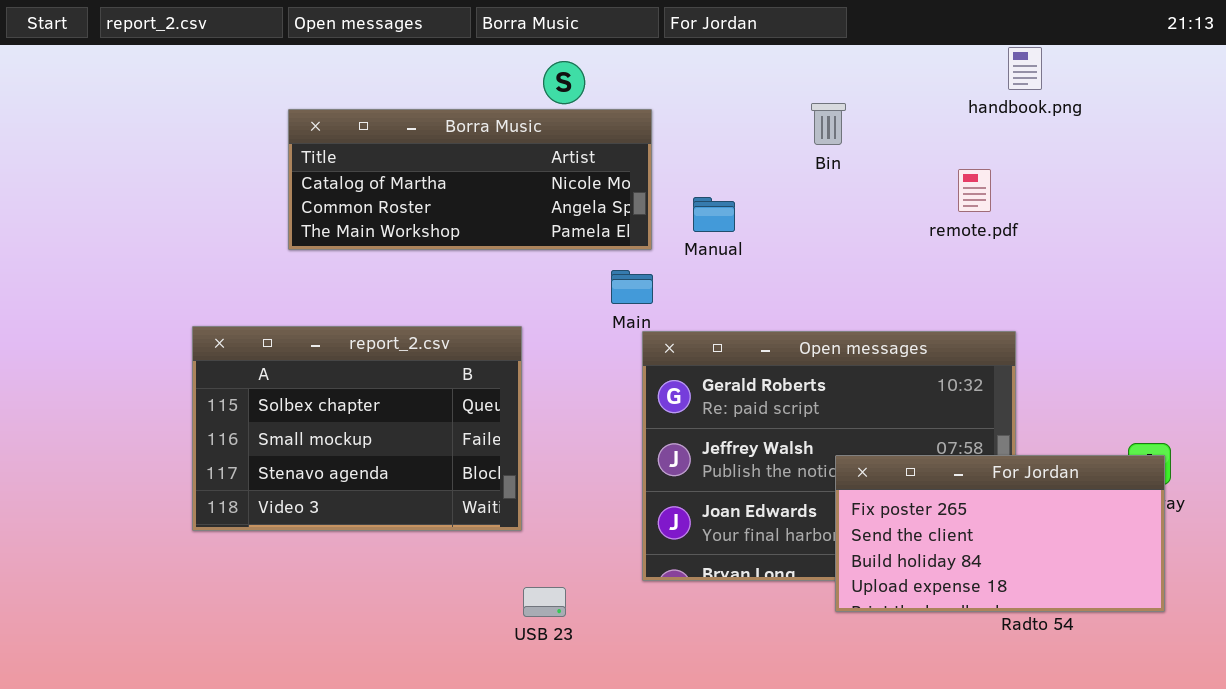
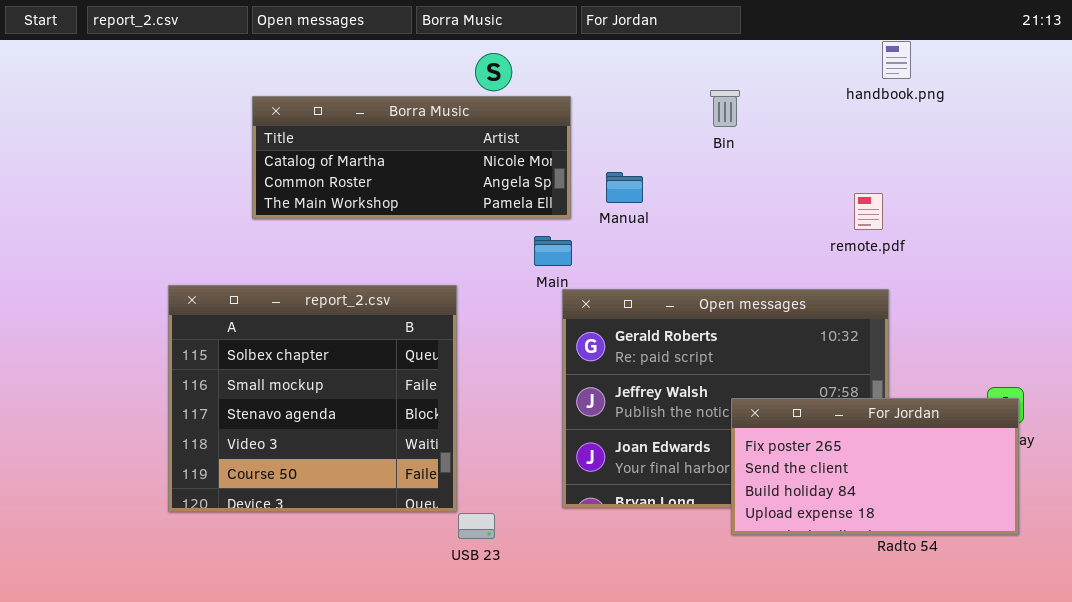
remote.pdf: [958,169,991,212] -> [854,193,883,230], moved
report_2.csv: [192,326,522,531] -> [168,285,457,512], resized

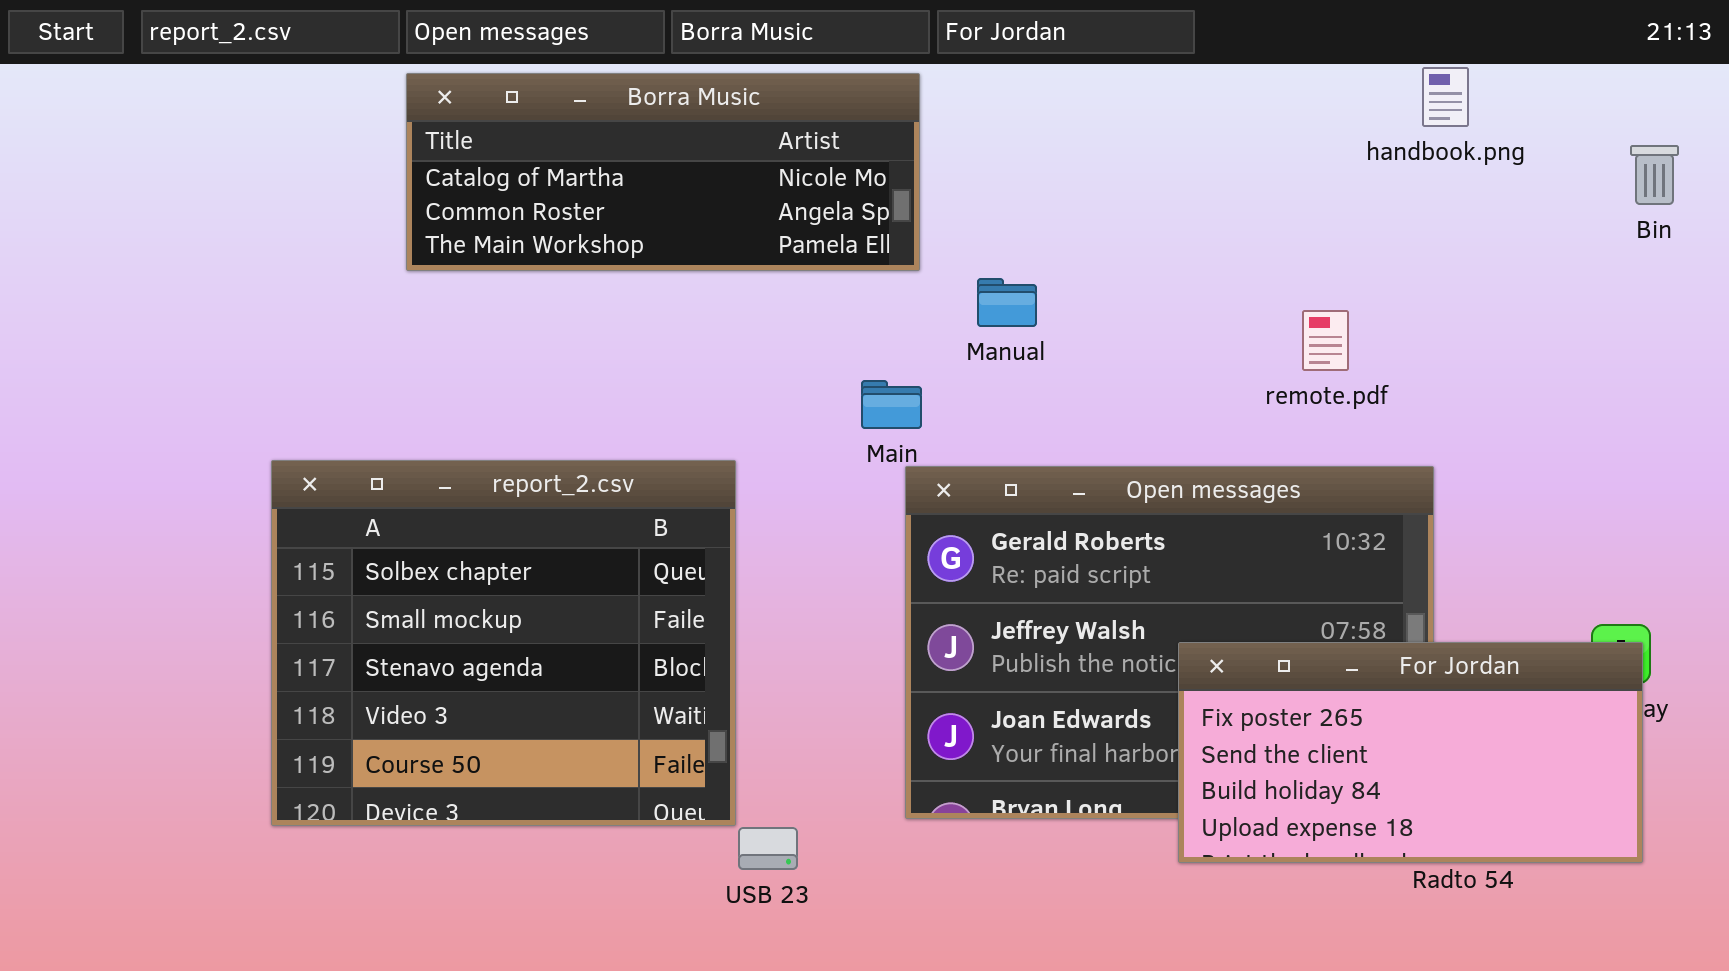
Bin: [710,90,740,127] -> [1630,145,1679,205], moved
Borra Music: [252,96,571,219] -> [406,73,920,271], moved
remote.pdf: [854,193,883,230] -> [1302,310,1349,371], moved

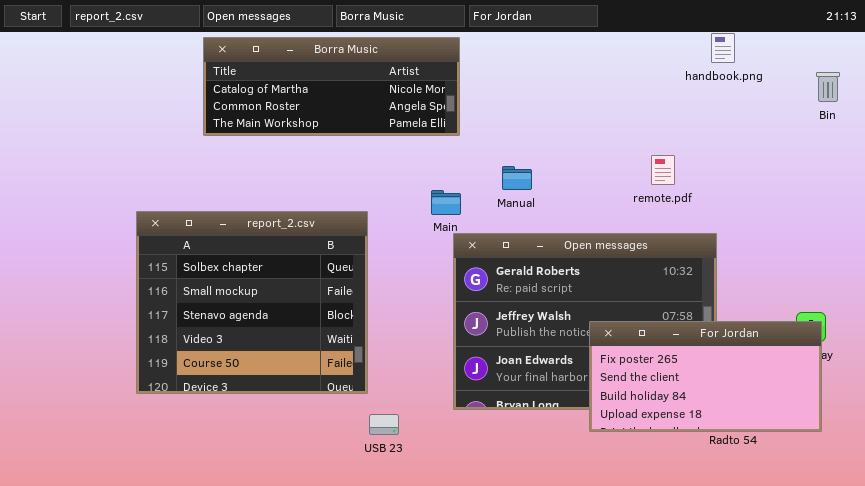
Manual: [977,278,1037,327] -> [502,166,532,190], moved
report_2.csv: [271,460,736,826] -> [136,211,368,394], moved

